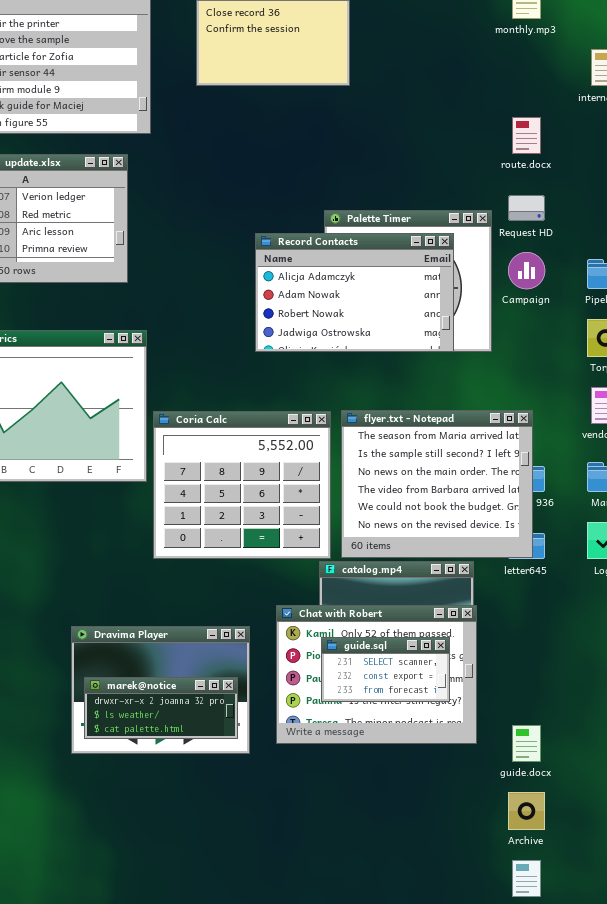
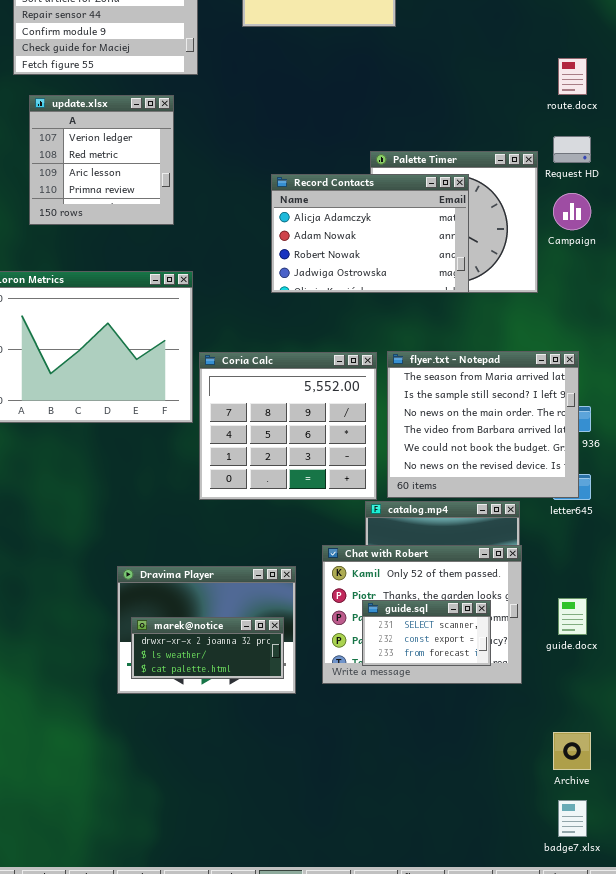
Record Contacts: [255,233,454,352] -> [271,174,469,293], moved
guide.sql: [321,637,450,702] -> [362,600,491,666], moved
guide.docx: [512,725,541,762] -> [558,598,587,635], moved

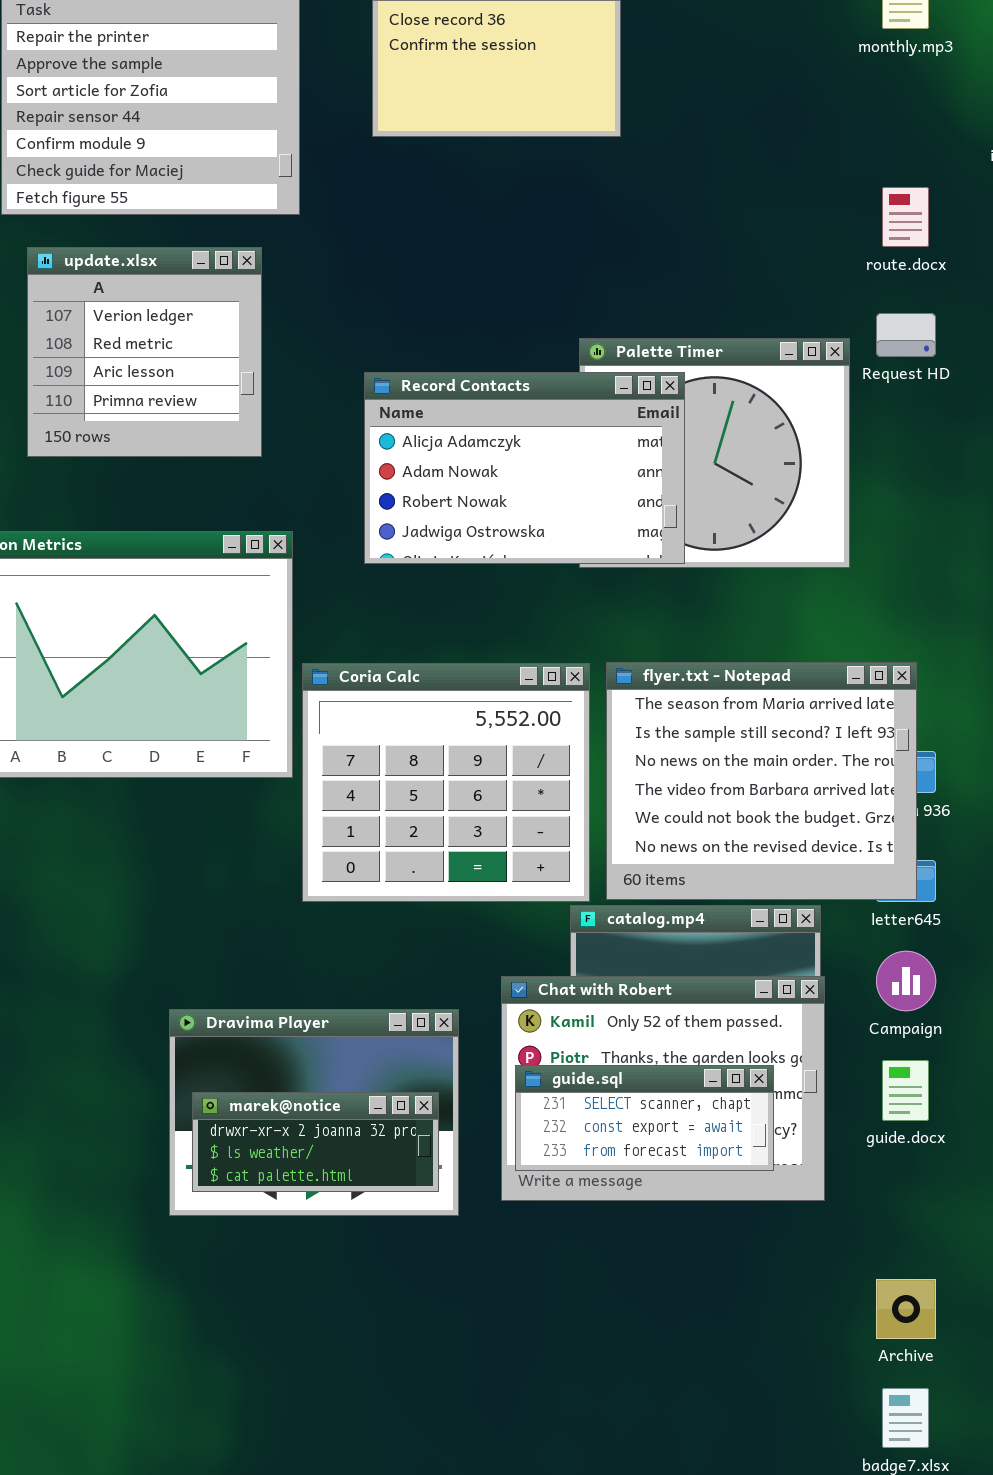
Record Contacts: [271,174,469,293] -> [364,372,685,564], moved
Campaign: [553,193,591,230] -> [876,951,936,1011], moved
guide.sql: [362,600,491,666] -> [515,1065,774,1171], resized

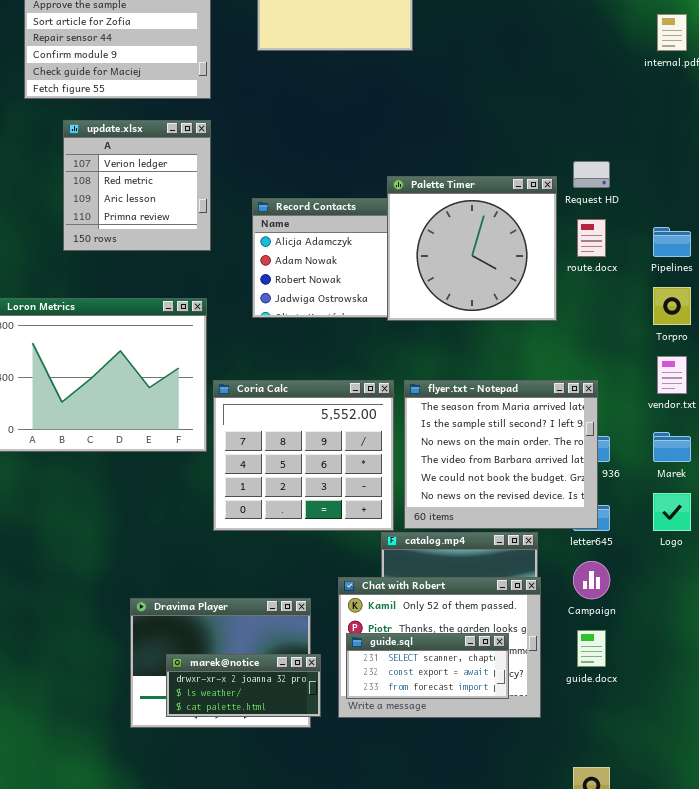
route.docx: [882,187,929,247] -> [577,219,606,257], moved
update.xlsx: [27,247,262,457] -> [63,120,211,251], moved
Palette Timer: [579,338,850,568] -> [387,176,557,321], raised
marek@notice: [192,1092,439,1192] -> [166,654,321,717], moved

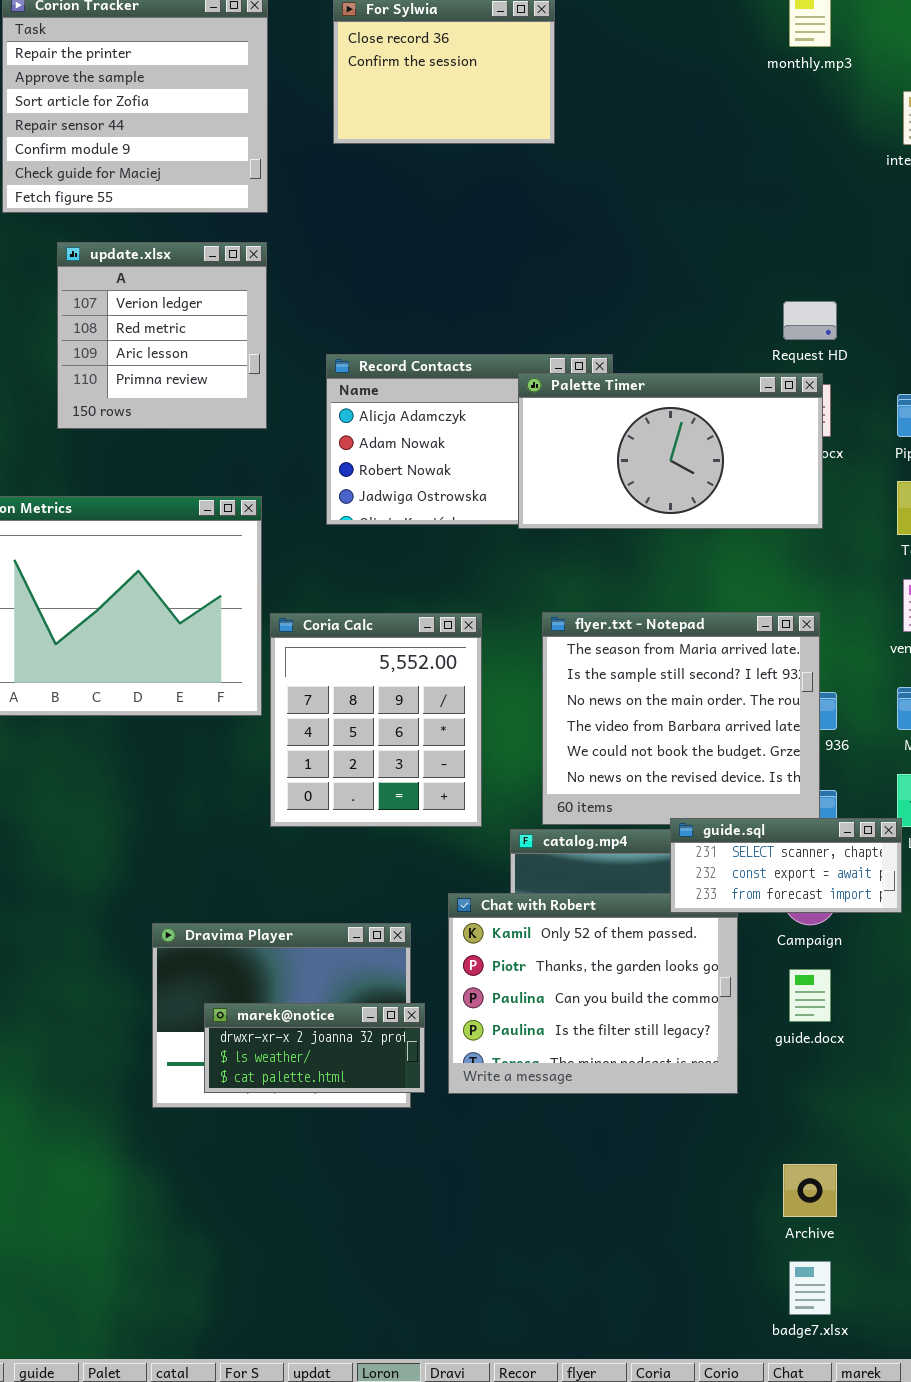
Palette Timer: [387,176,557,321] -> [518,373,823,529], resized
Coria Calc: [213,380,394,531] -> [270,613,482,827], resized
guide.sql: [346,633,509,699] -> [670,818,902,913], moved

